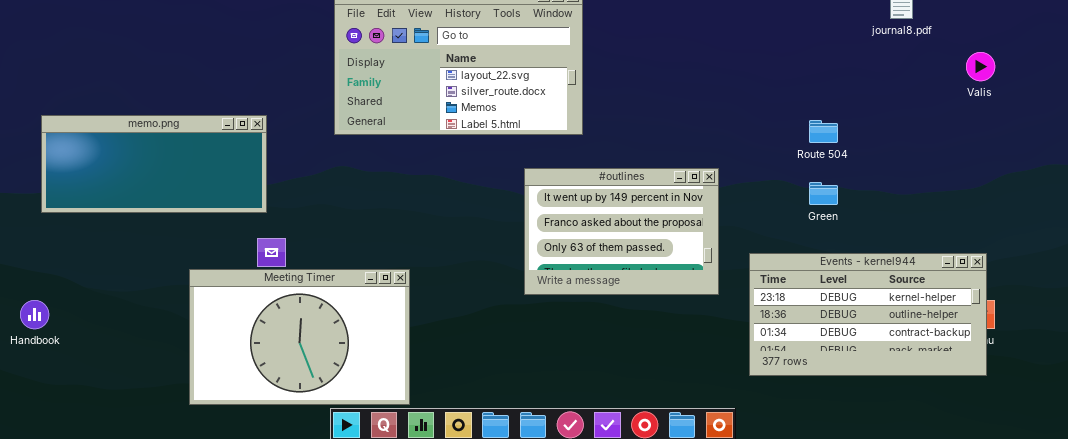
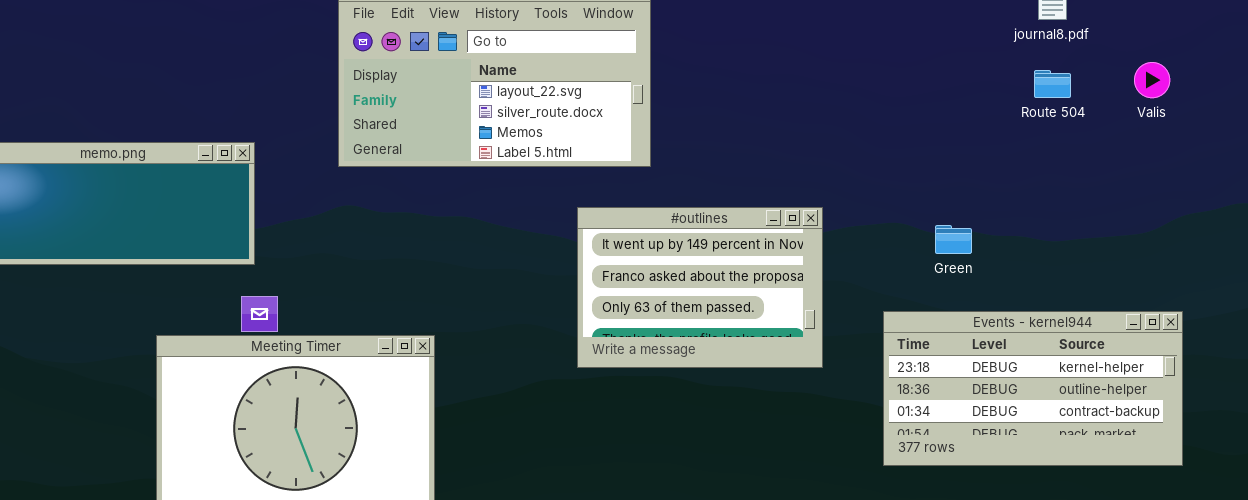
Route 504: [809,120,838,143] -> [1034,70,1071,98], moved
Events - kernel944: [749,253,987,376] -> [883,311,1183,466], moved

